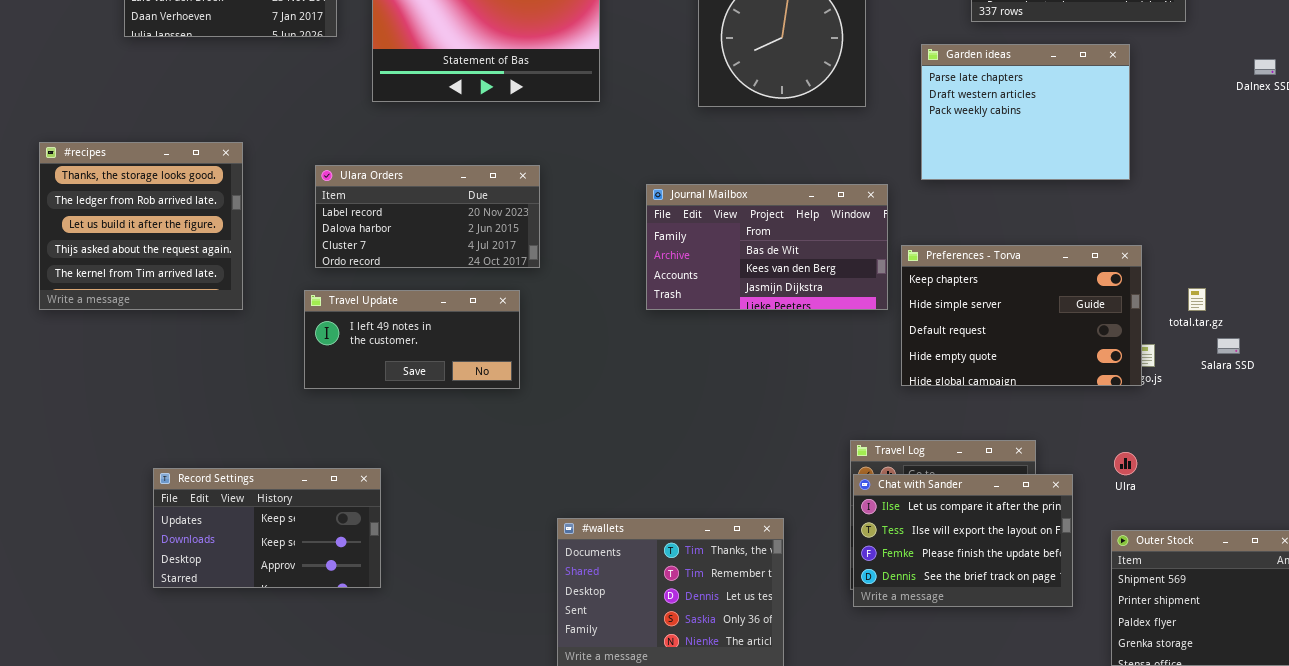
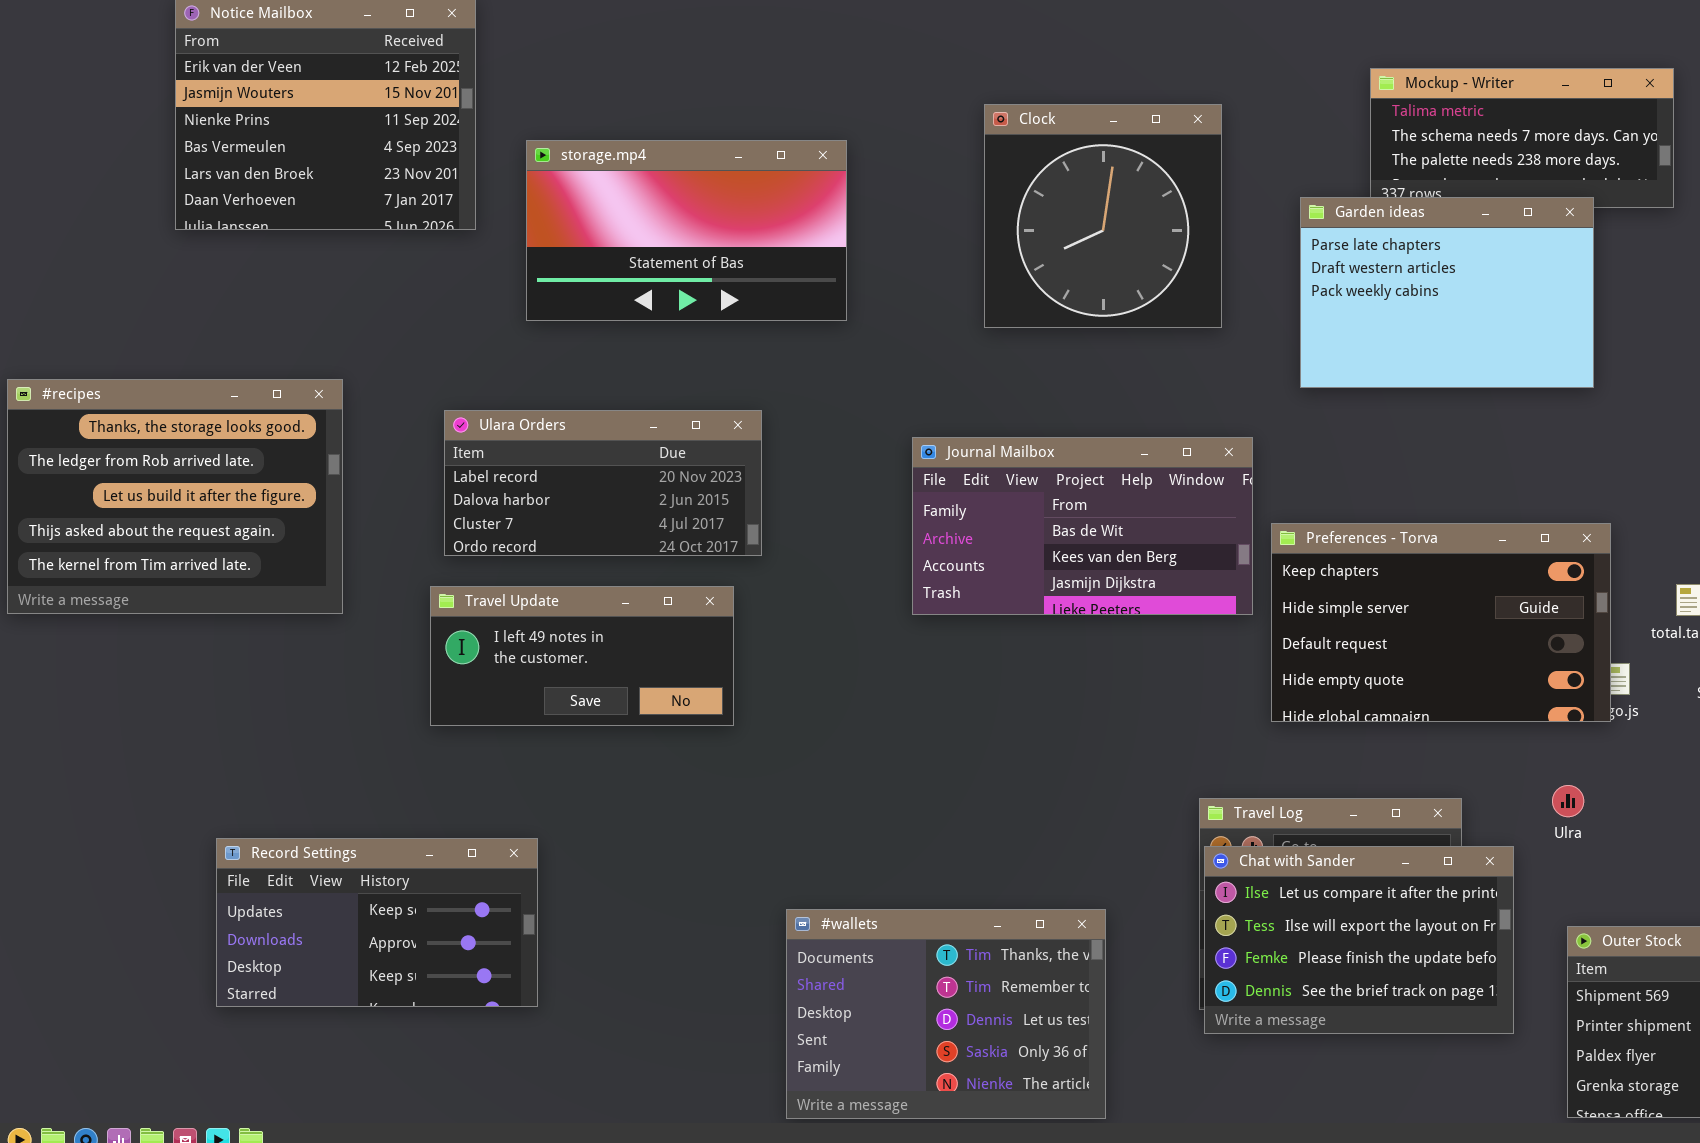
Garden ideas: [921,44,1130,180] -> [1300,197,1594,388], moved
#recipes: [39,142,243,310] -> [7,379,343,614], resized
Ulra: [1114,452,1137,475] -> [1552,785,1584,817], moved
Record Settings: [153,468,381,588] -> [216,838,538,1007], scrolled down 1 row

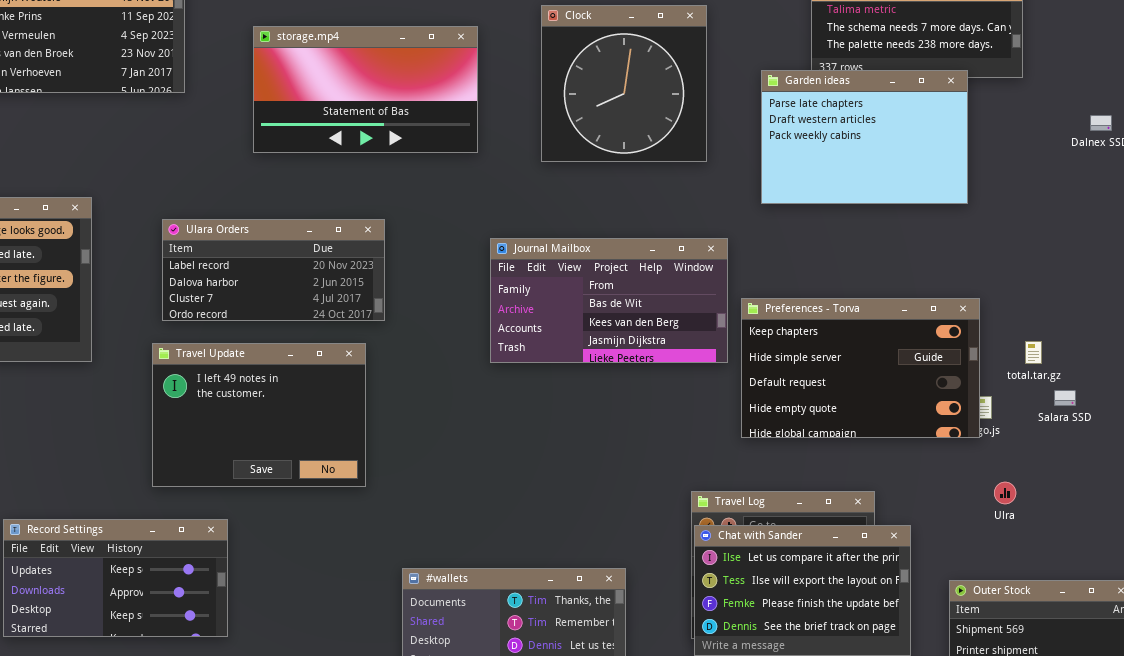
storage.mp4: [526,140,847,321] -> [253,26,478,153], moved
Travel Update: [430,586,734,726] -> [152,343,366,487], resized
Ulra: [1552,785,1584,817] -> [994,482,1016,504], moved

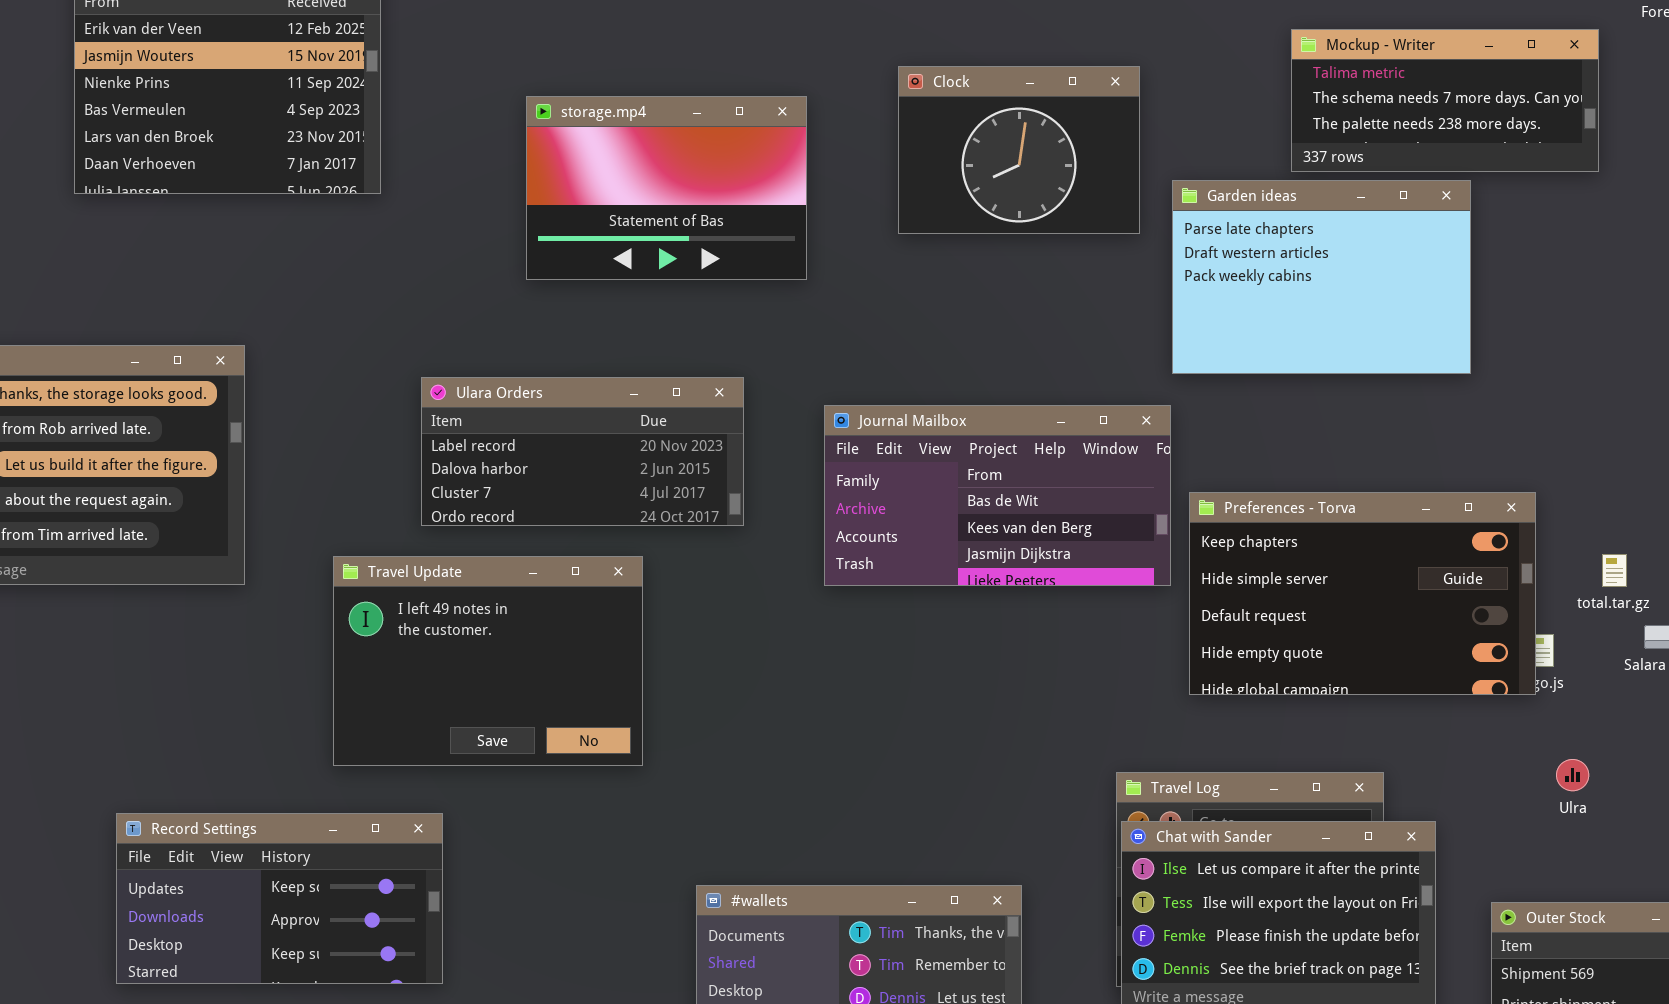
Clock: [541,5,707,162] -> [898,66,1140,234], resized
storage.mp4: [253,26,478,153] -> [526,96,807,280], resized
Garden ideas: [761,70,968,204] -> [1172,180,1471,374], moved
Ulara Orders: [162,219,385,321] -> [421,377,744,526], moved

